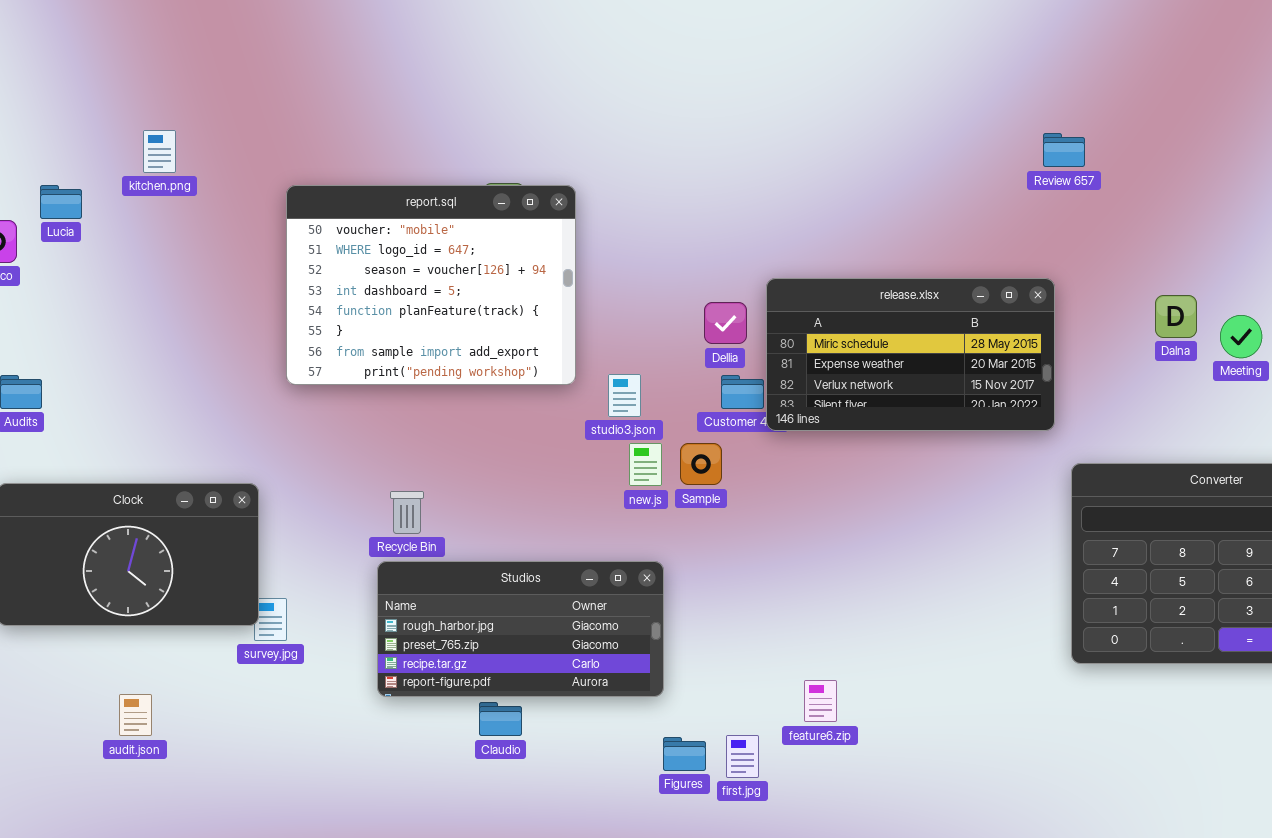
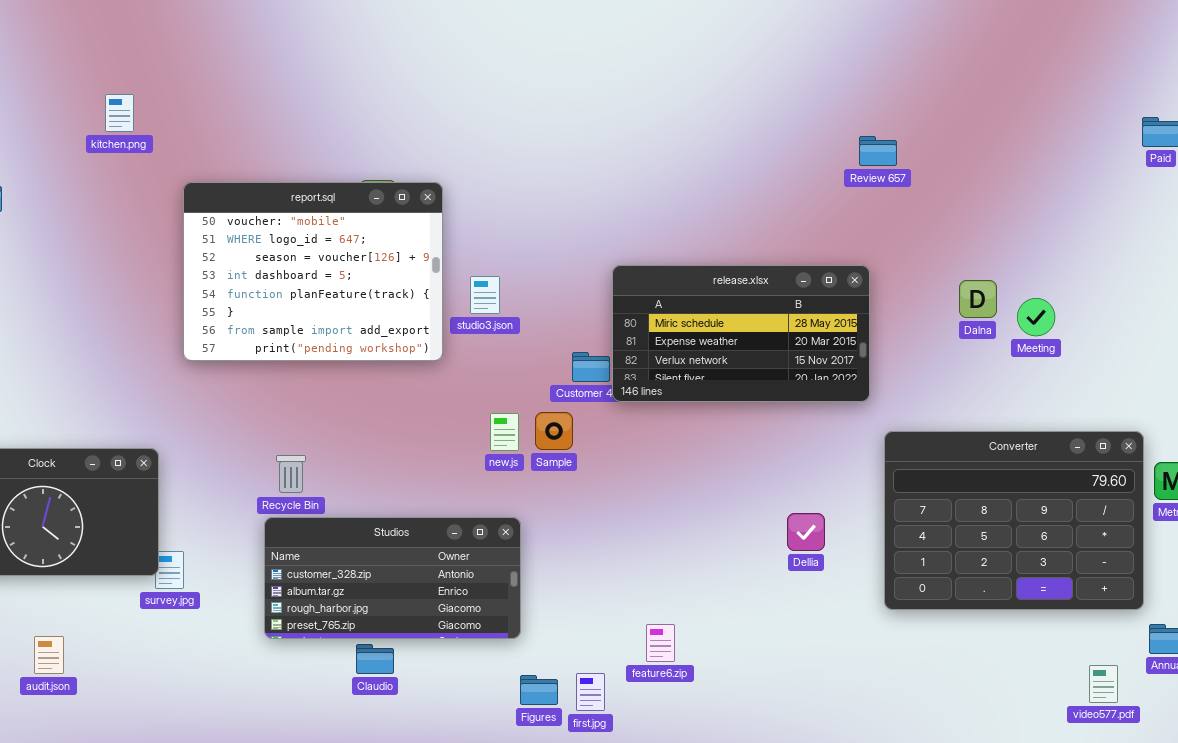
kitchen.png: [143,130,176,173] -> [105,94,134,132], moved
Dellia: [704,302,747,344] -> [787,513,825,551], moved
studio3.json: [608,374,641,417] -> [470,276,500,314], moved
Studios: [377,561,664,697] -> [264,517,521,639], scrolled up 2 rows

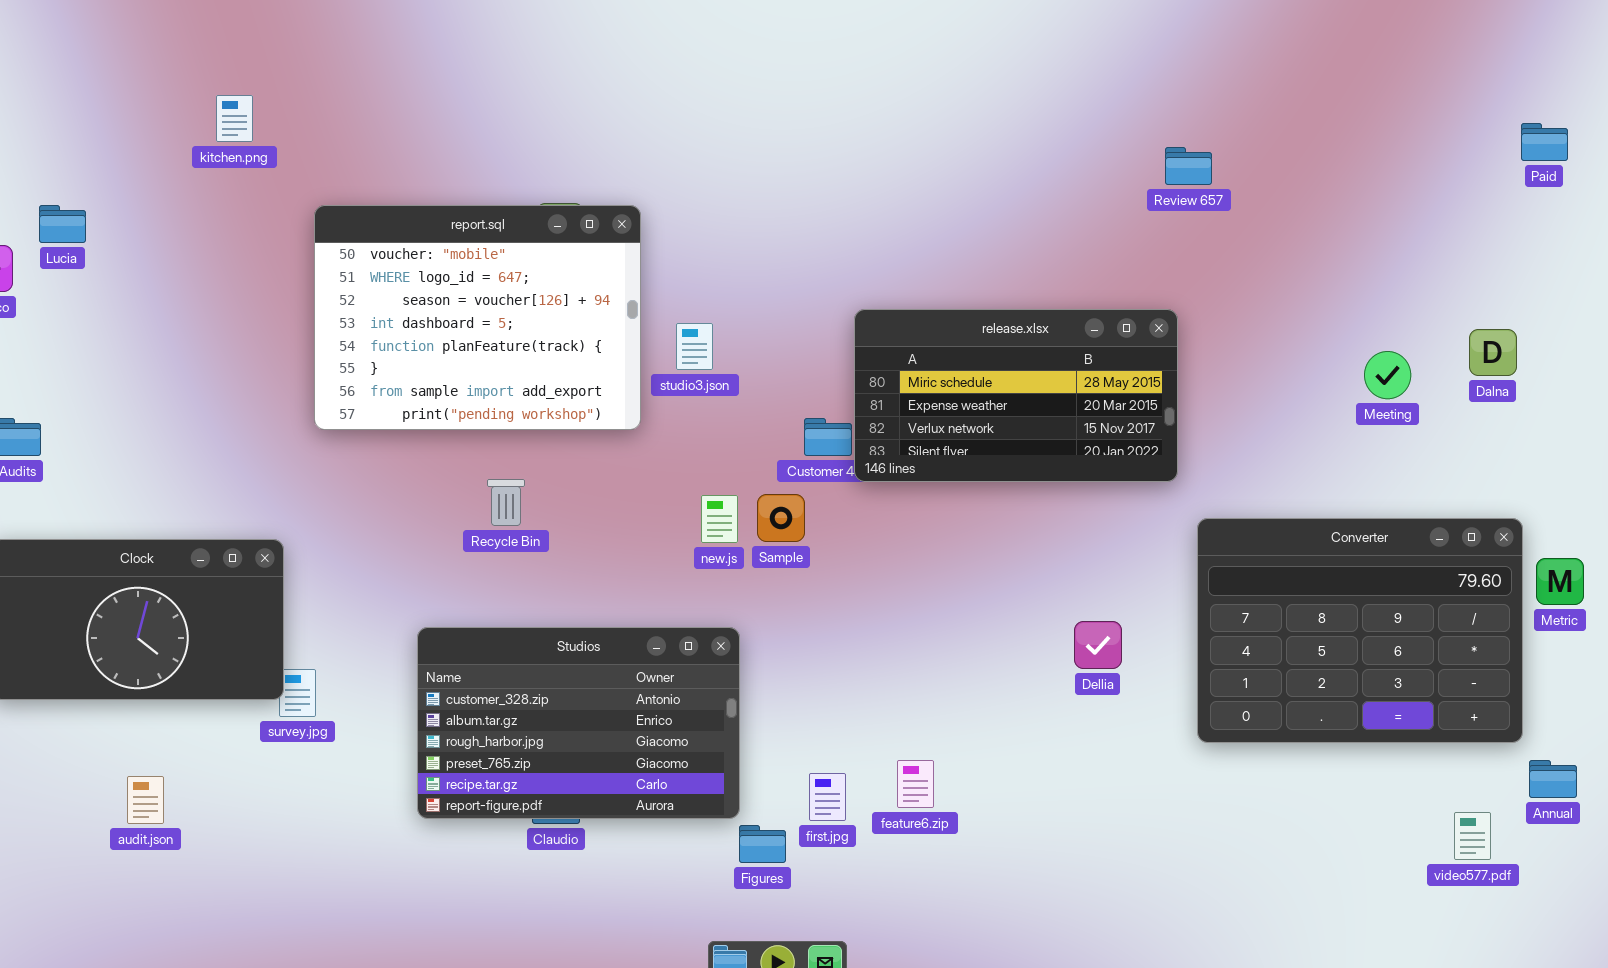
Dalna: [959,280,997,318] -> [1469,329,1517,376], moved
Recycle Bin: [276,455,306,493] -> [487,479,525,526], moved
Studios: [264,517,521,639] -> [417,627,740,819], resized
first.jpg: [576,673,605,711] -> [809,773,846,821], moved

